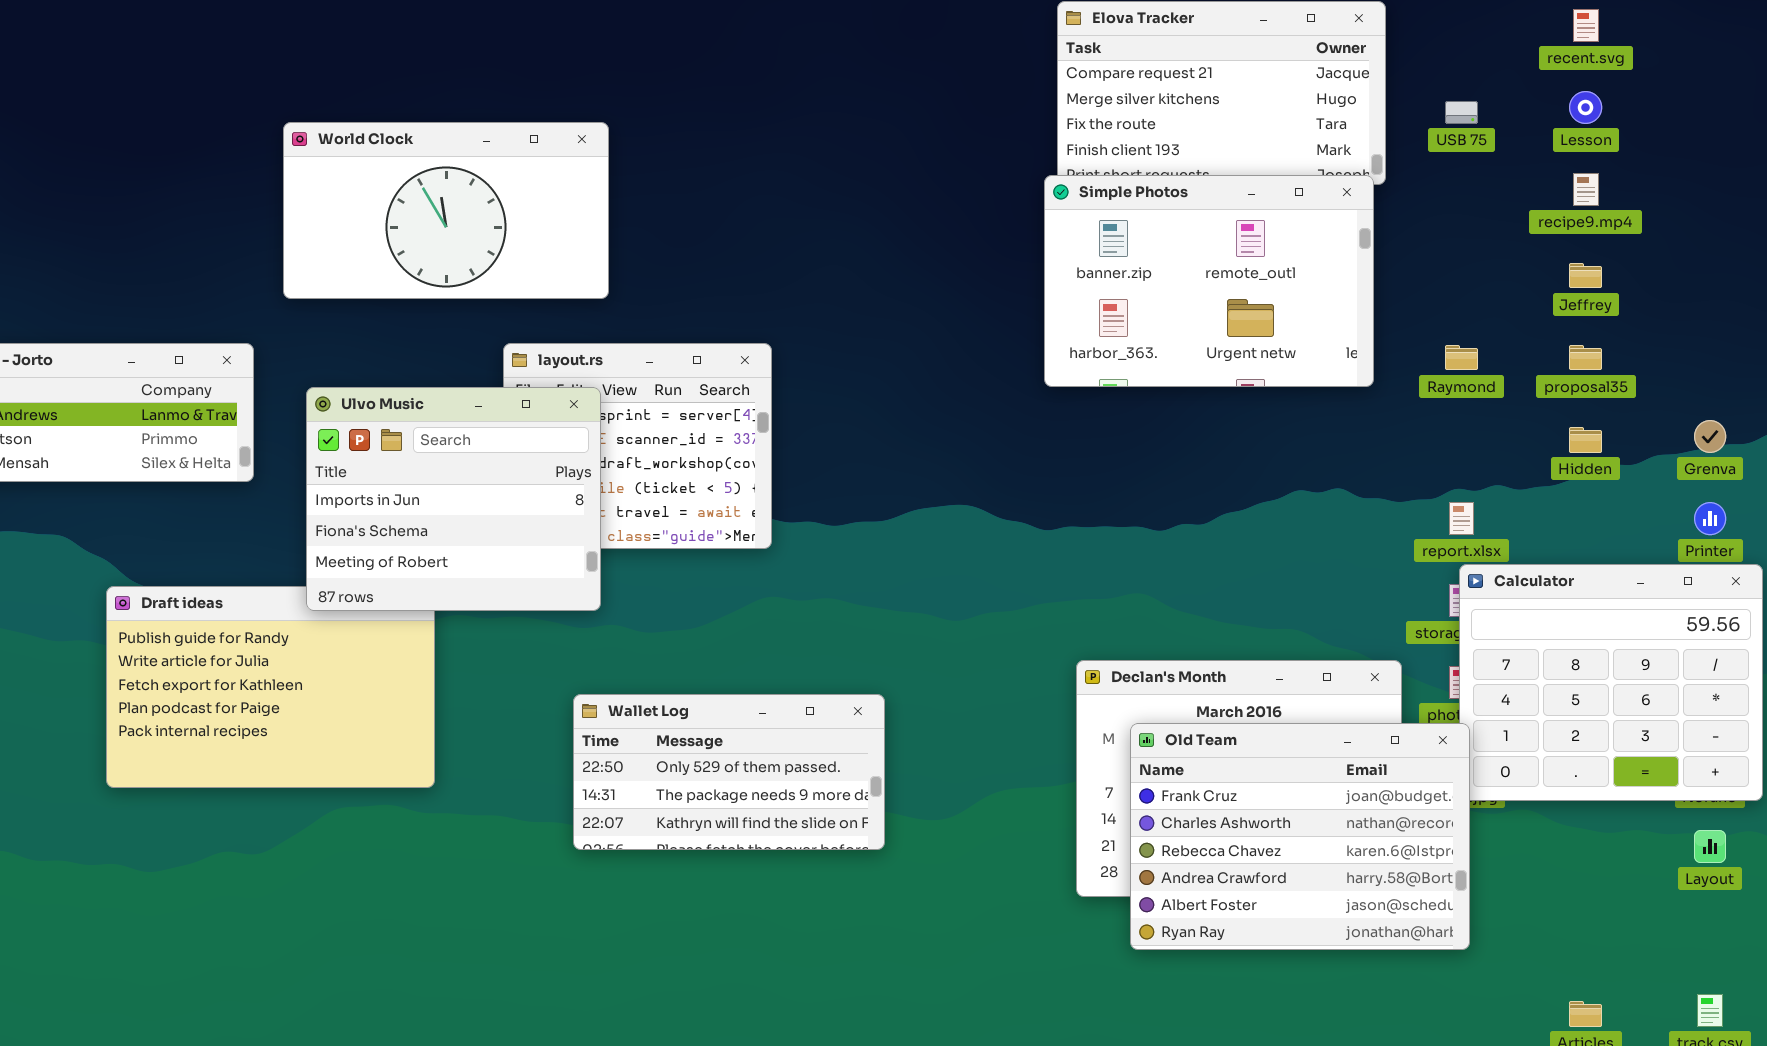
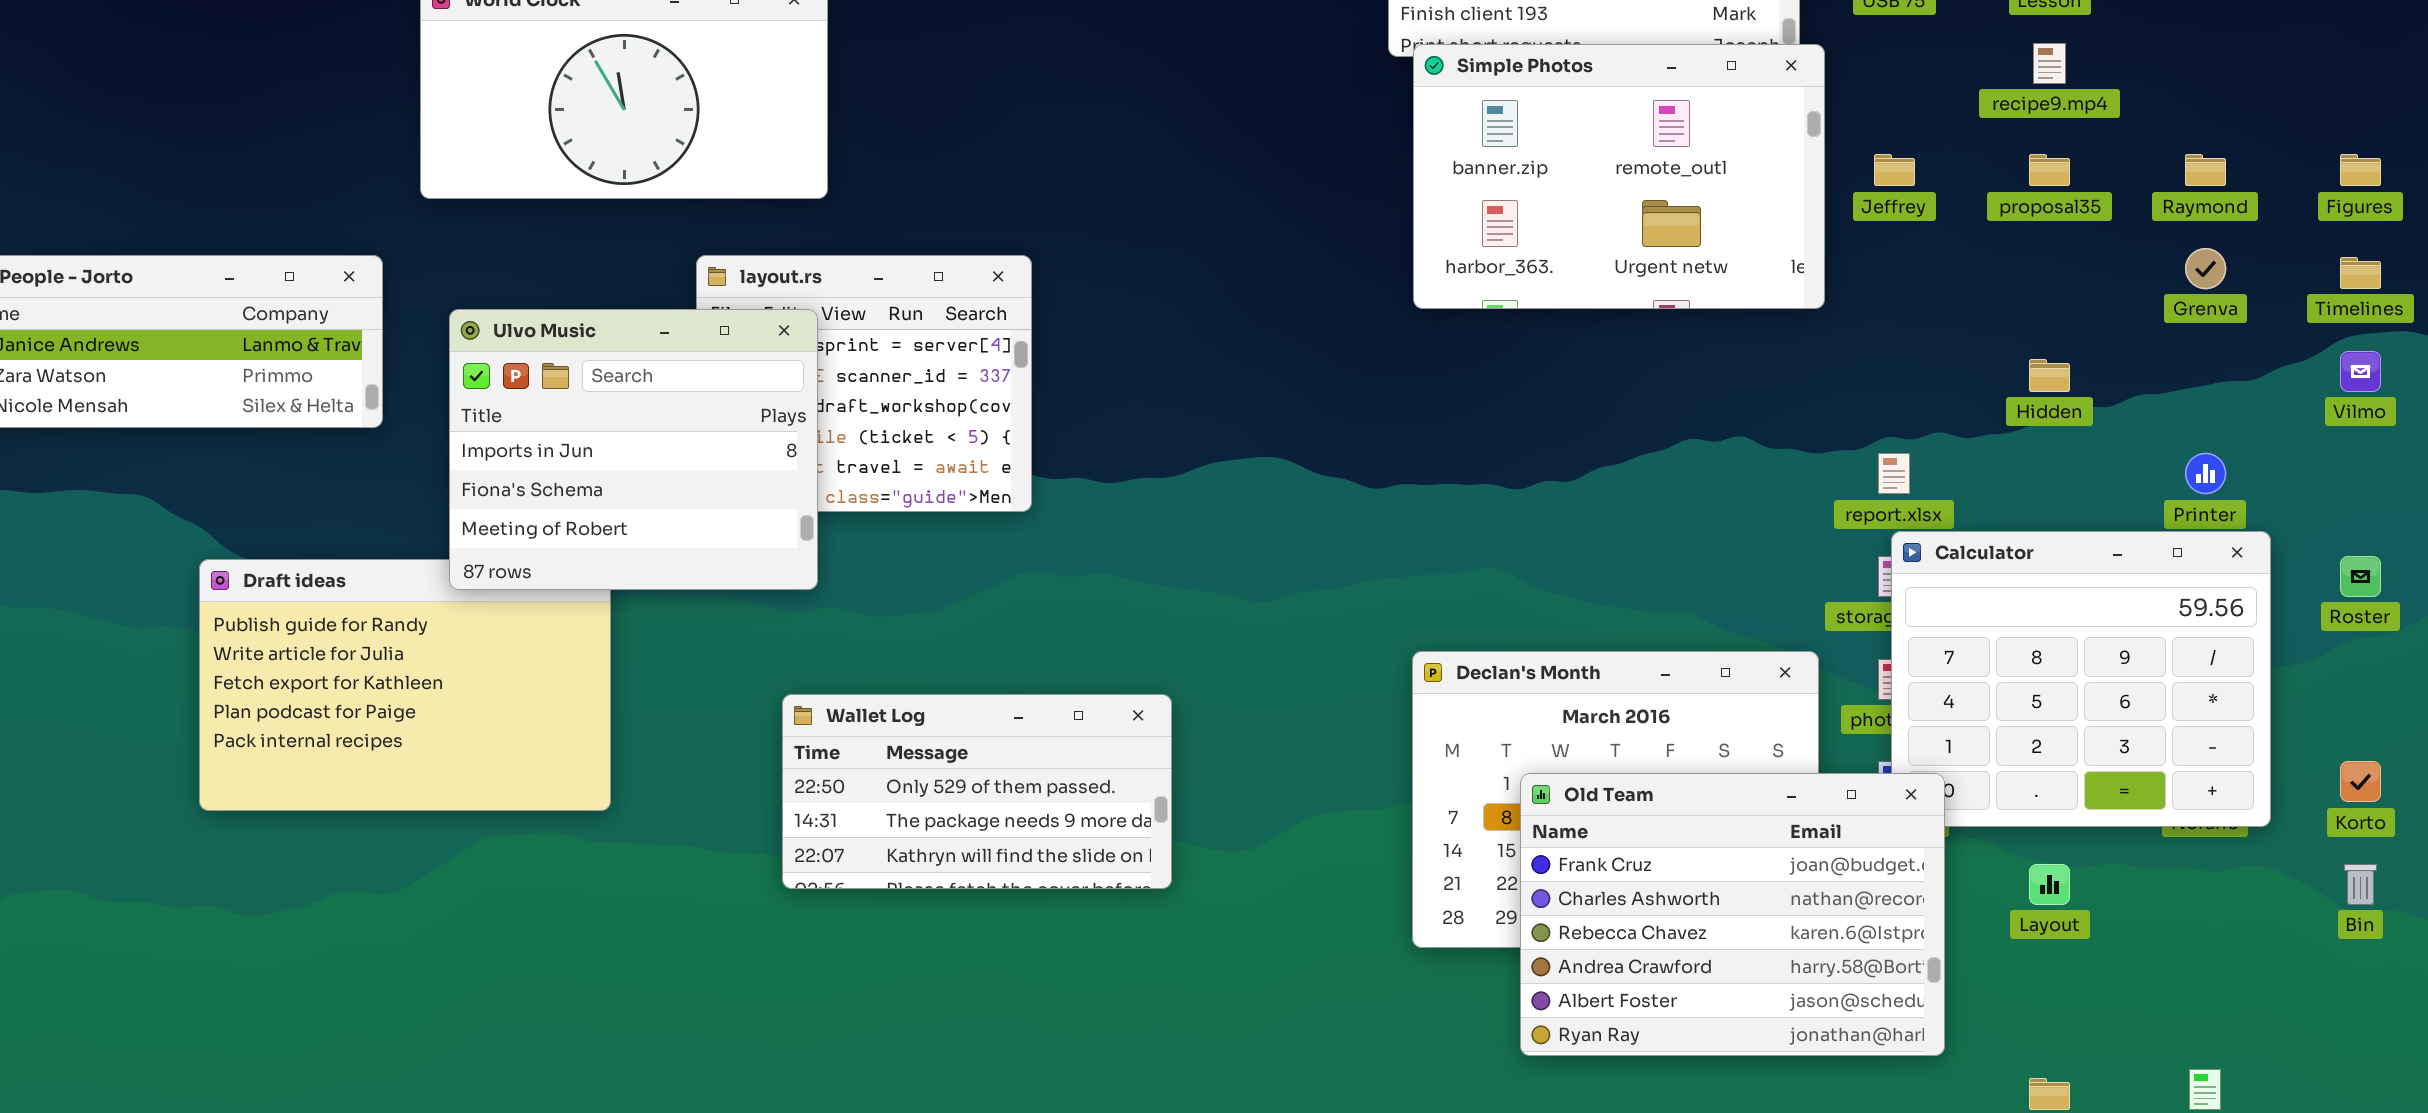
Simple Photos: [1044,175,1374,387] -> [1413,44,1825,309], moved
Jeffrey: [1569,263,1602,288] -> [1874,154,1915,186], moved
Raymond: [1445,345,1478,370] -> [2185,154,2226,186], moved
proposal35: [1569,345,1602,370] -> [2029,154,2070,186], moved
Grenva: [1694,420,1726,453] -> [2185,248,2226,289], moved
Old Team: [1130,723,1470,950] -> [1520,773,1945,1056], moved
Layout: [1694,830,1726,863] -> [2029,864,2070,905], moved

